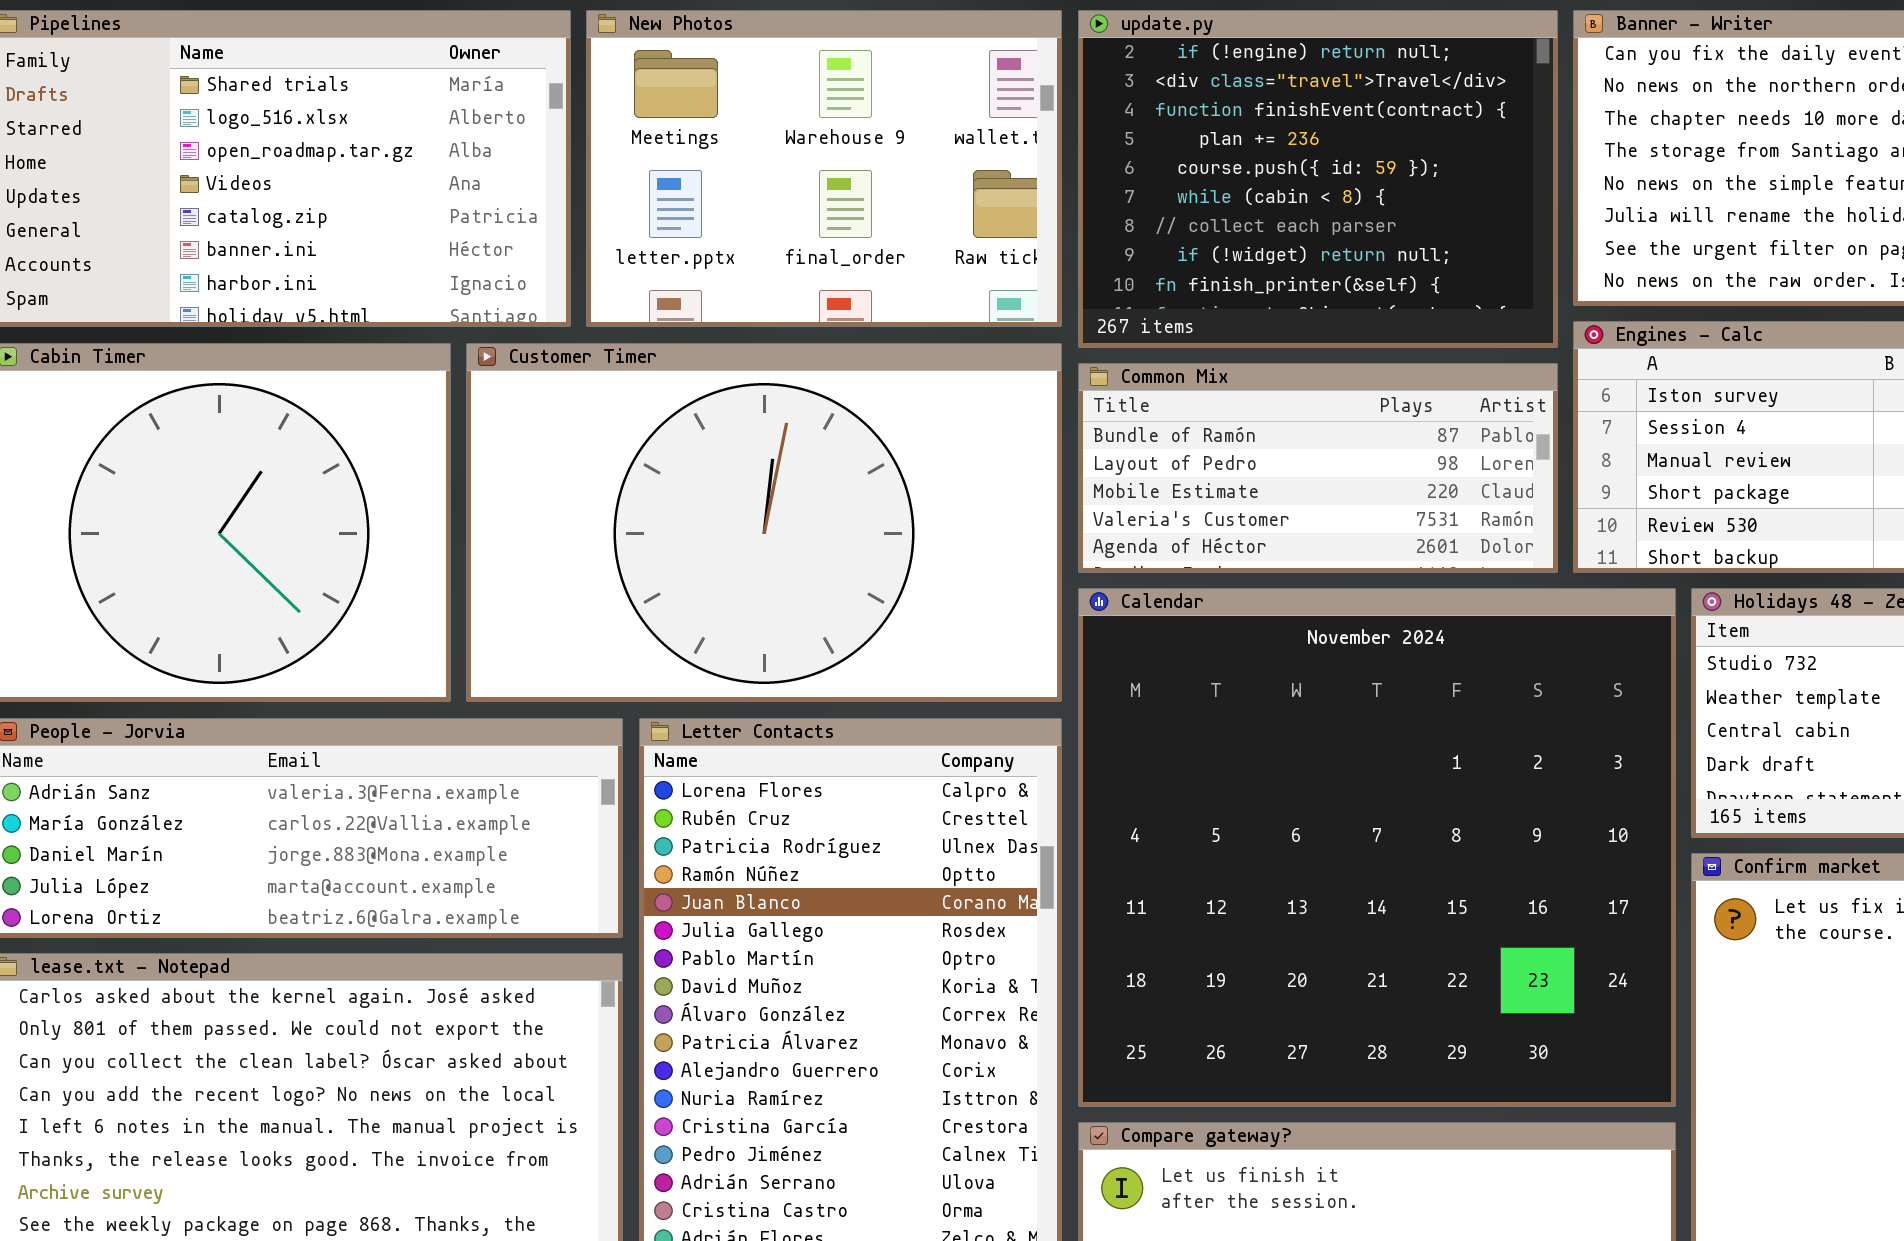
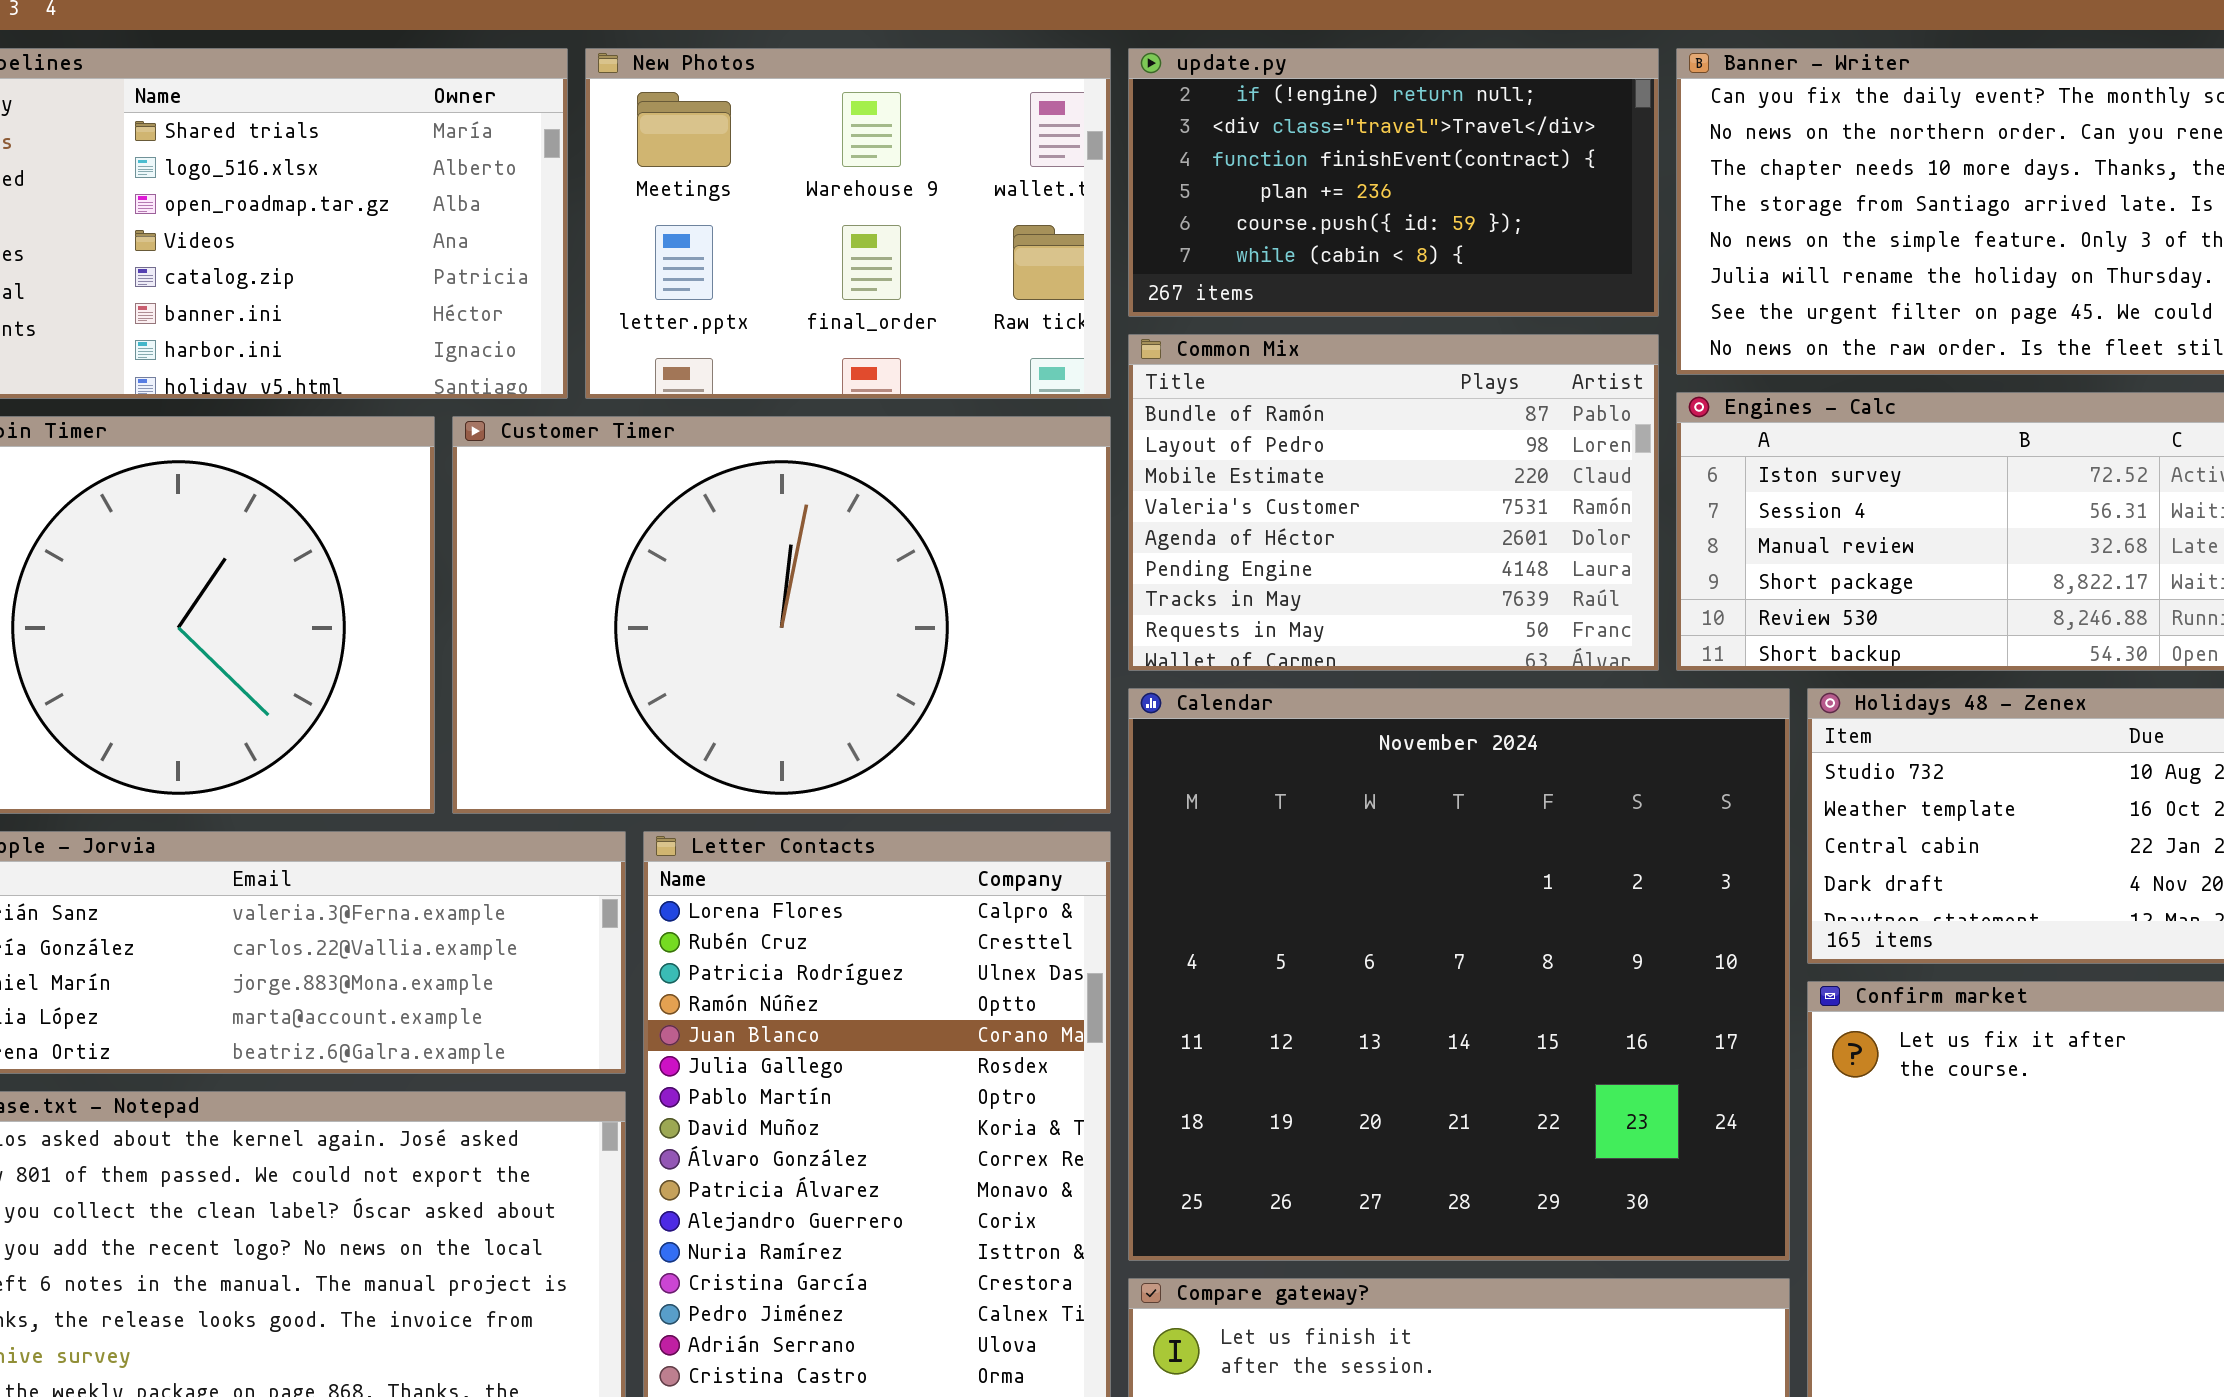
update.py: [1078,10,1558,348] -> [1128,48,1659,317], resized
Common Mix: [1078,363,1558,573] -> [1128,334,1659,671], resized

